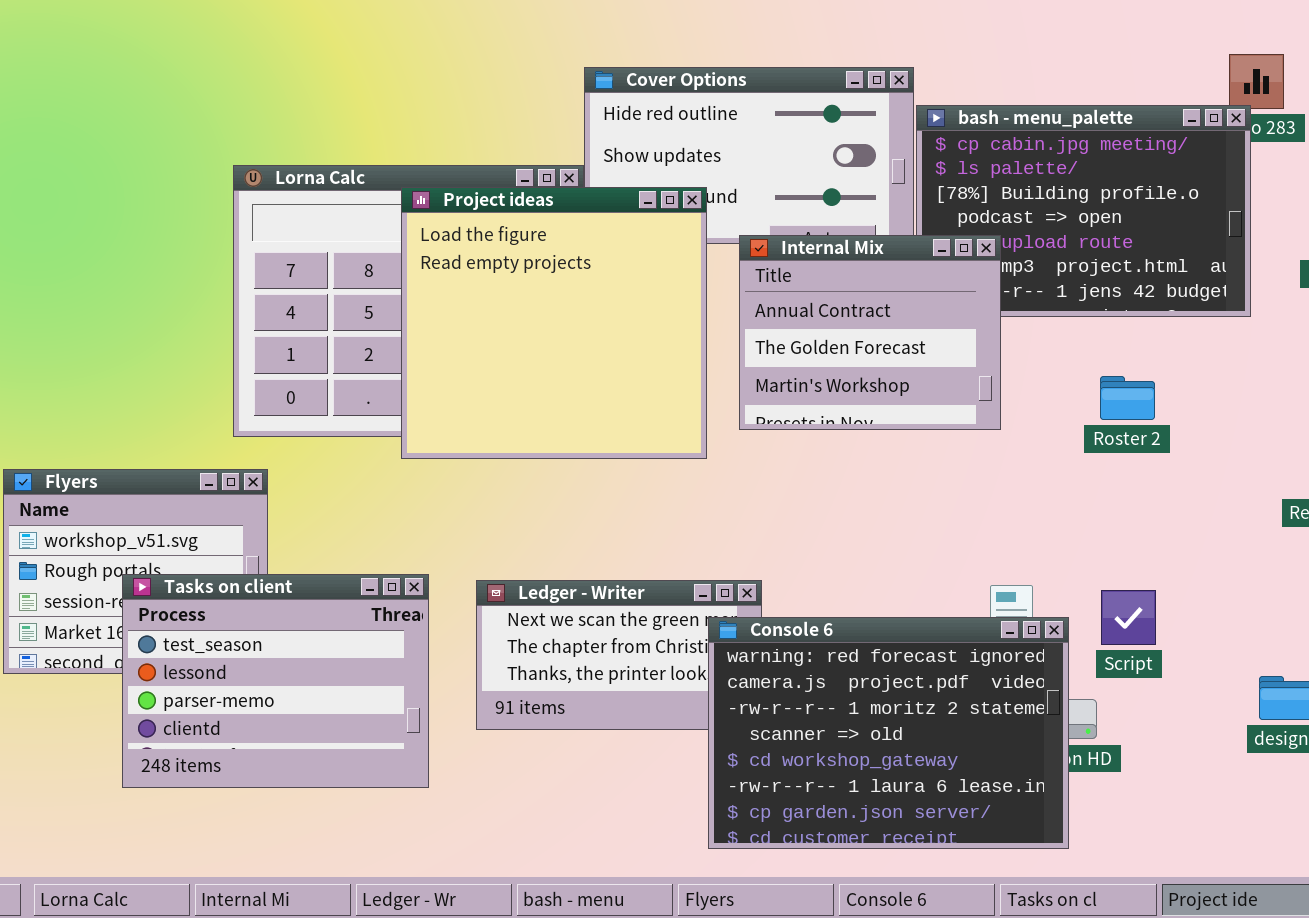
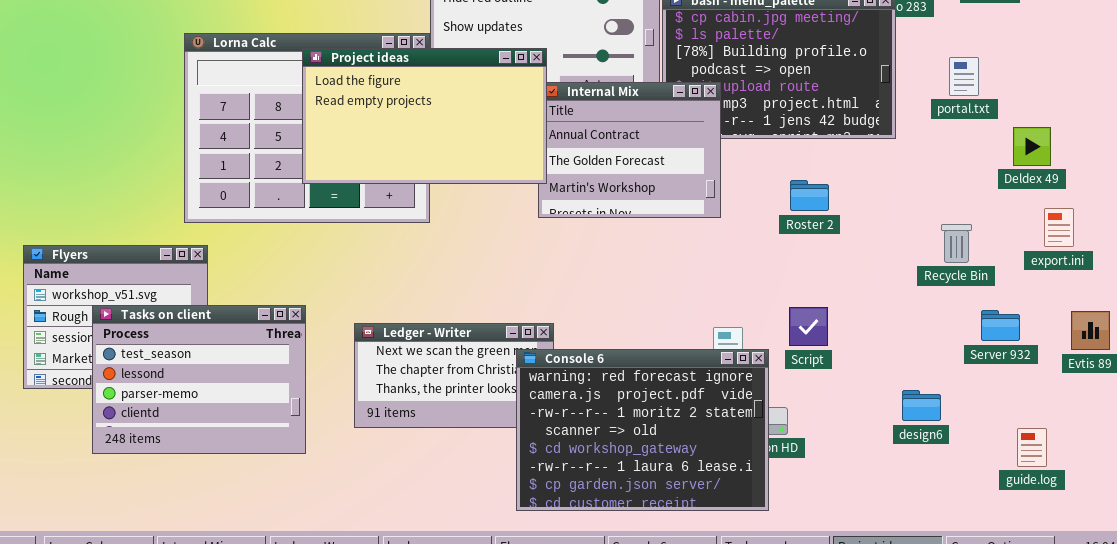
Project ideas: [401,187,707,459] -> [302,48,547,184], resized
Tasks on client: [122,574,429,788] -> [92,305,306,454], moved
Script: [1101,590,1156,645] -> [789,307,828,346], moved

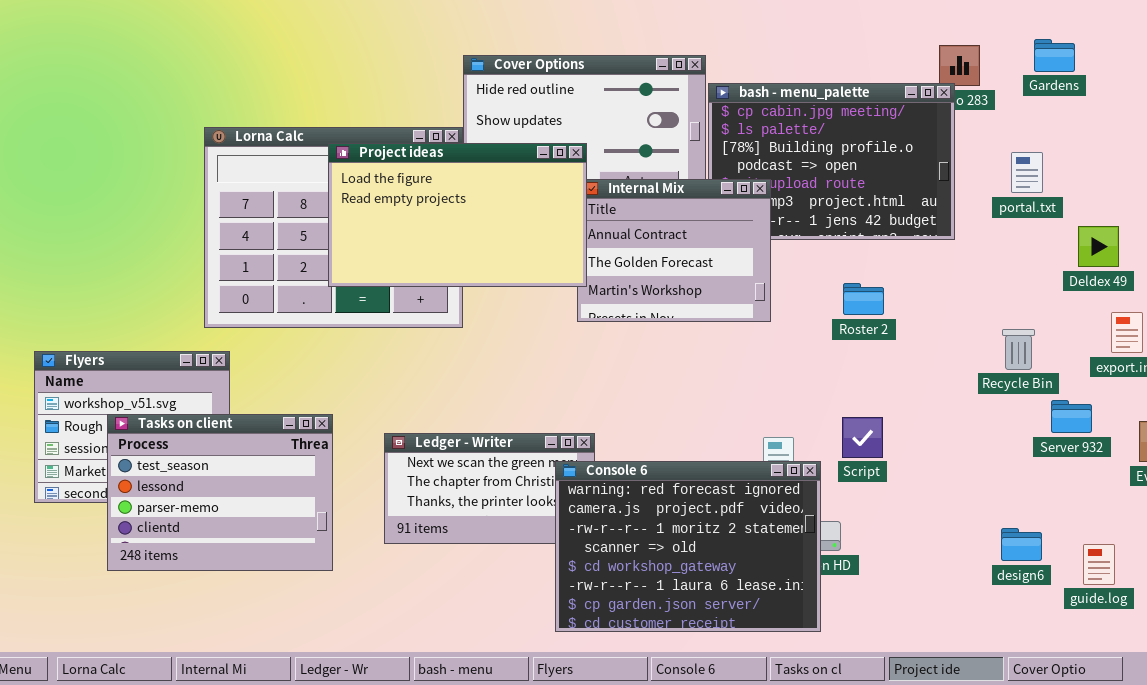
Server 932: [981,310,1020,341] -> [1051,400,1092,433], moved
design6: [902,390,941,421] -> [1001,528,1042,561], moved

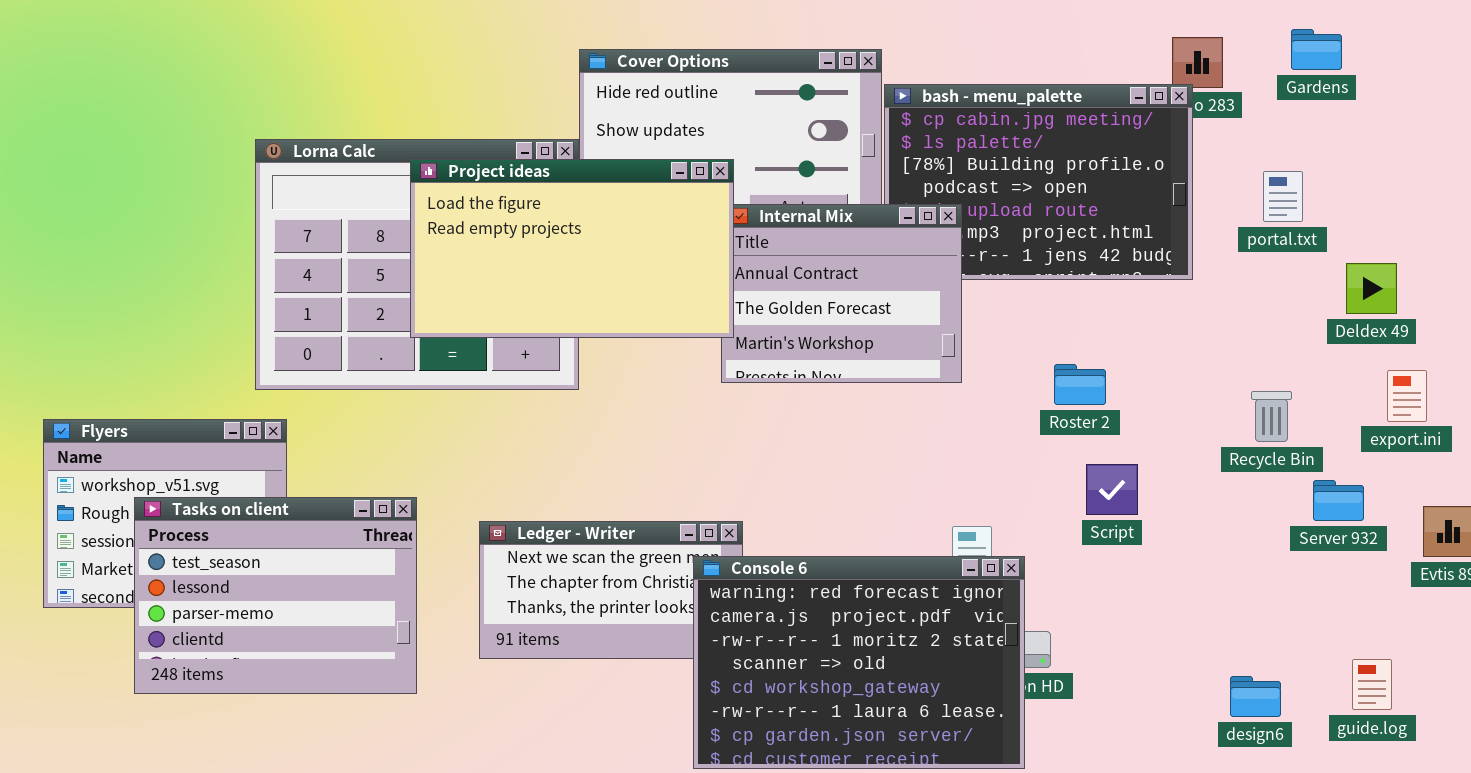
Roster 2: [843,283,884,315] -> [1054,364,1106,405], moved
Script: [842,417,883,458] -> [1086,464,1138,515], moved
design6: [1001,528,1042,561] -> [1230,676,1281,717], moved

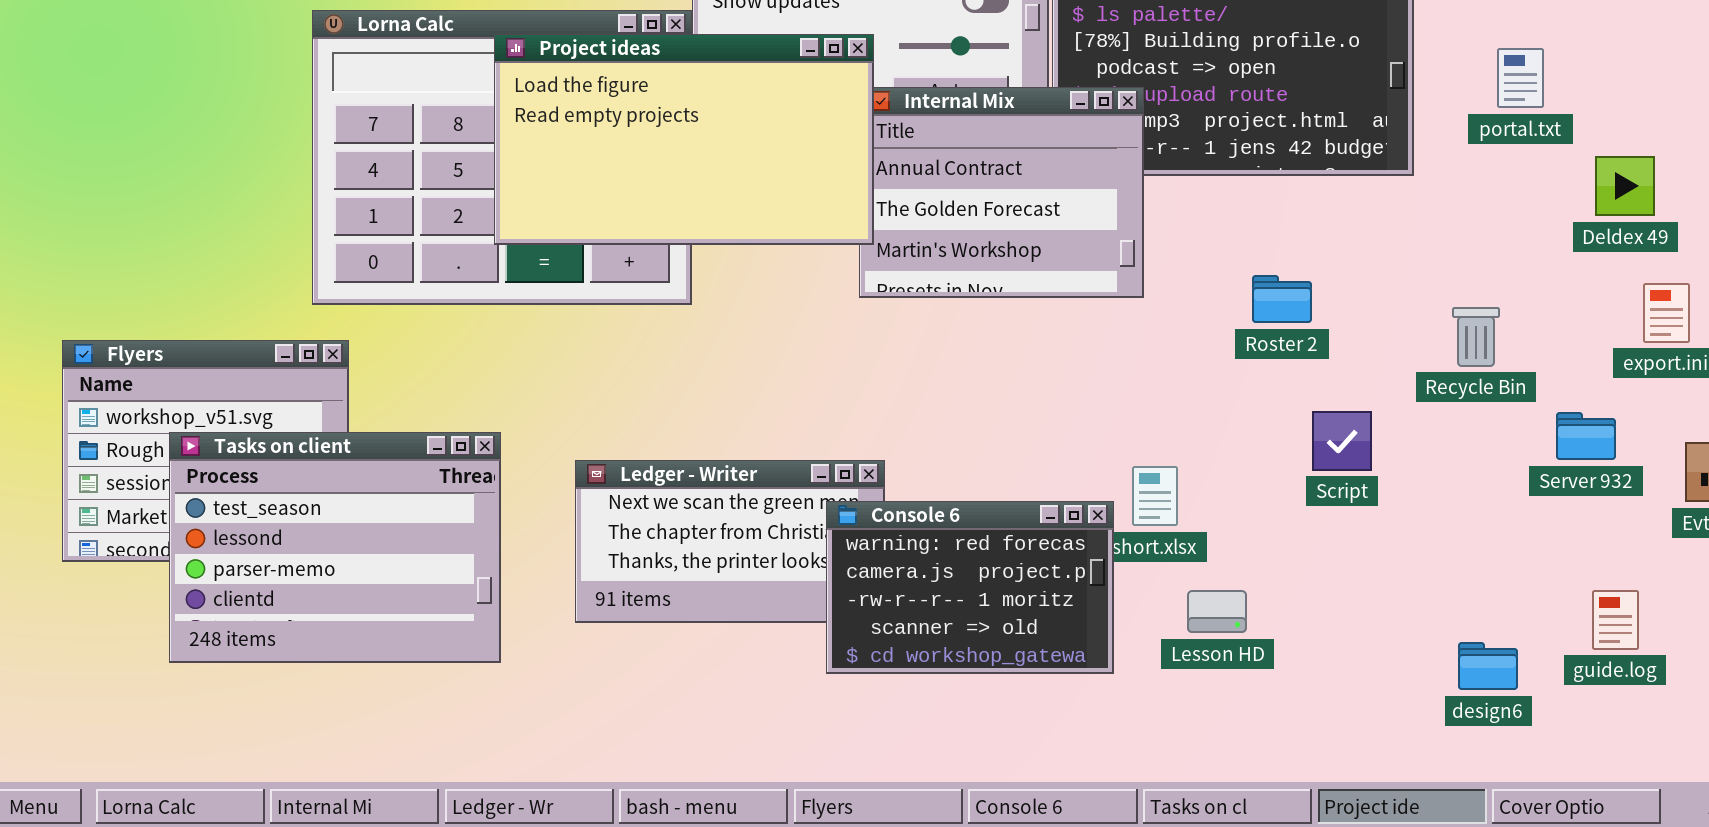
Recycle Bin: [1251,391,1292,442] -> [1452,307,1500,367], moved
Script: [1086,464,1138,515] -> [1312,411,1372,471], moved
Console 6: [693,556,1025,769] -> [826,501,1114,674], resized
guide.log: [1352,659,1392,710] -> [1592,590,1639,650], moved

